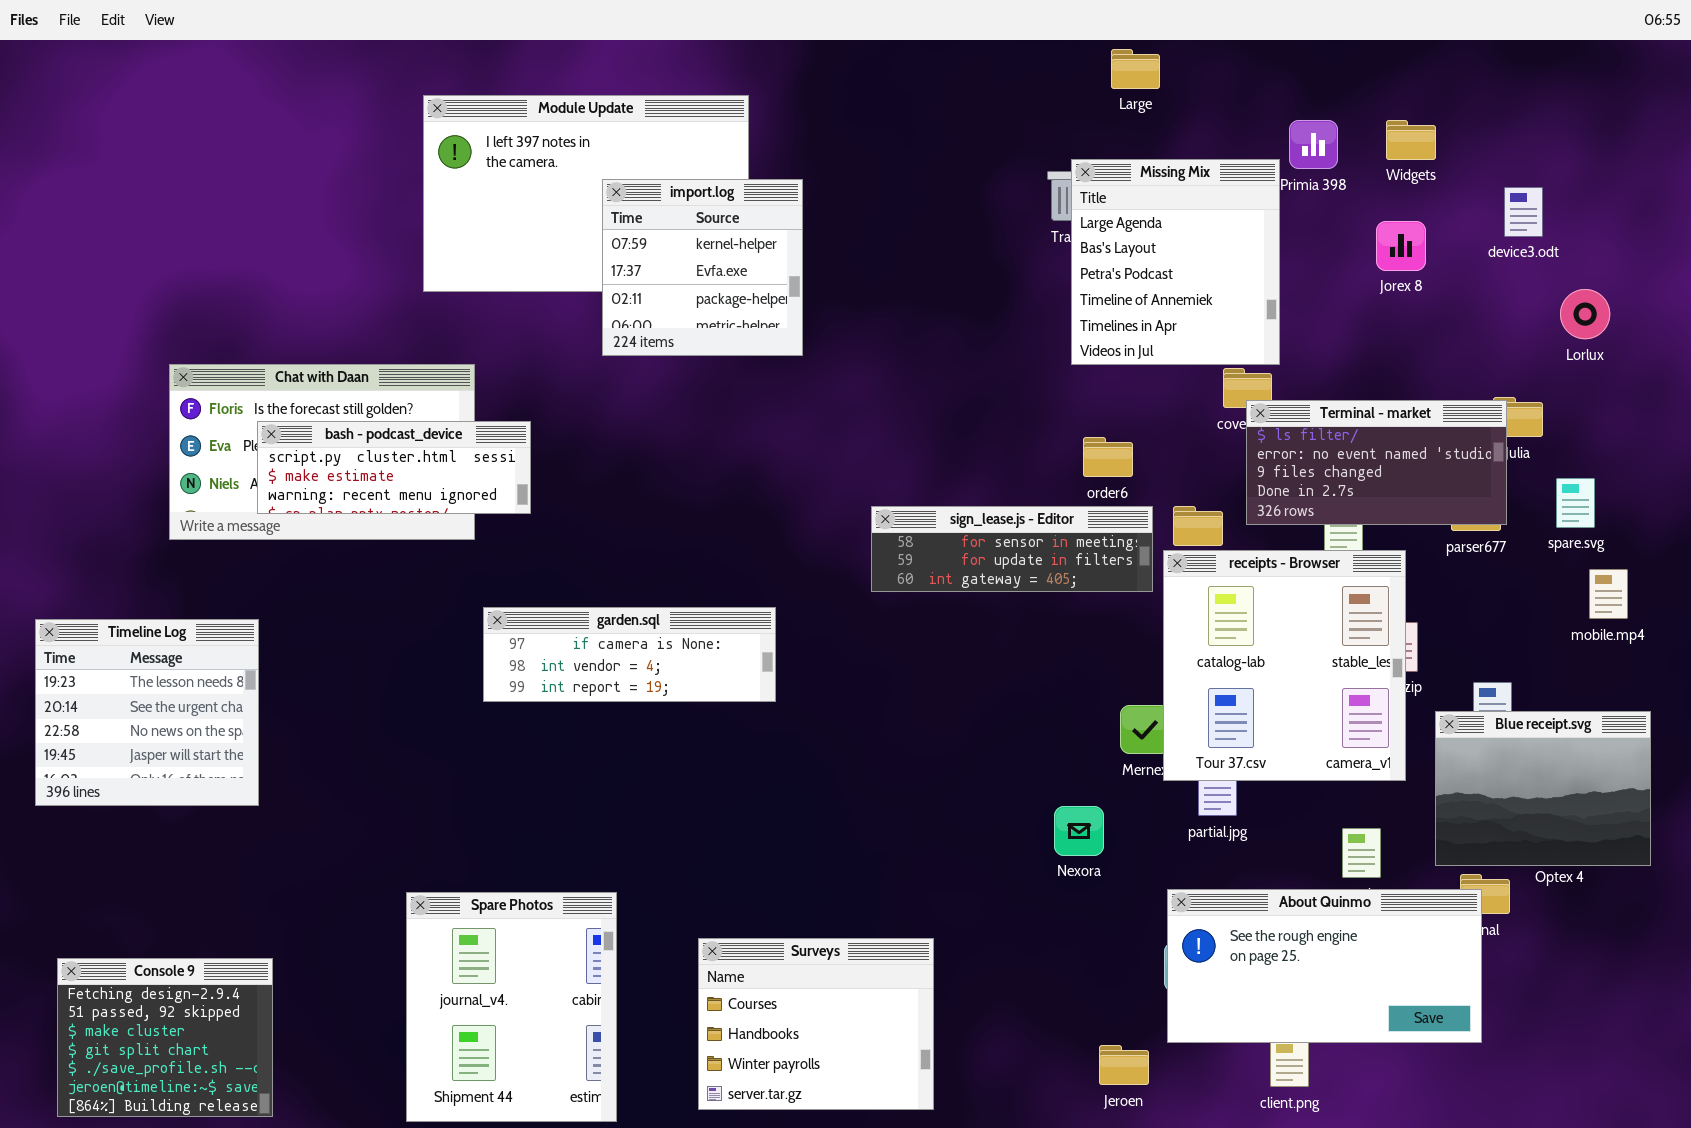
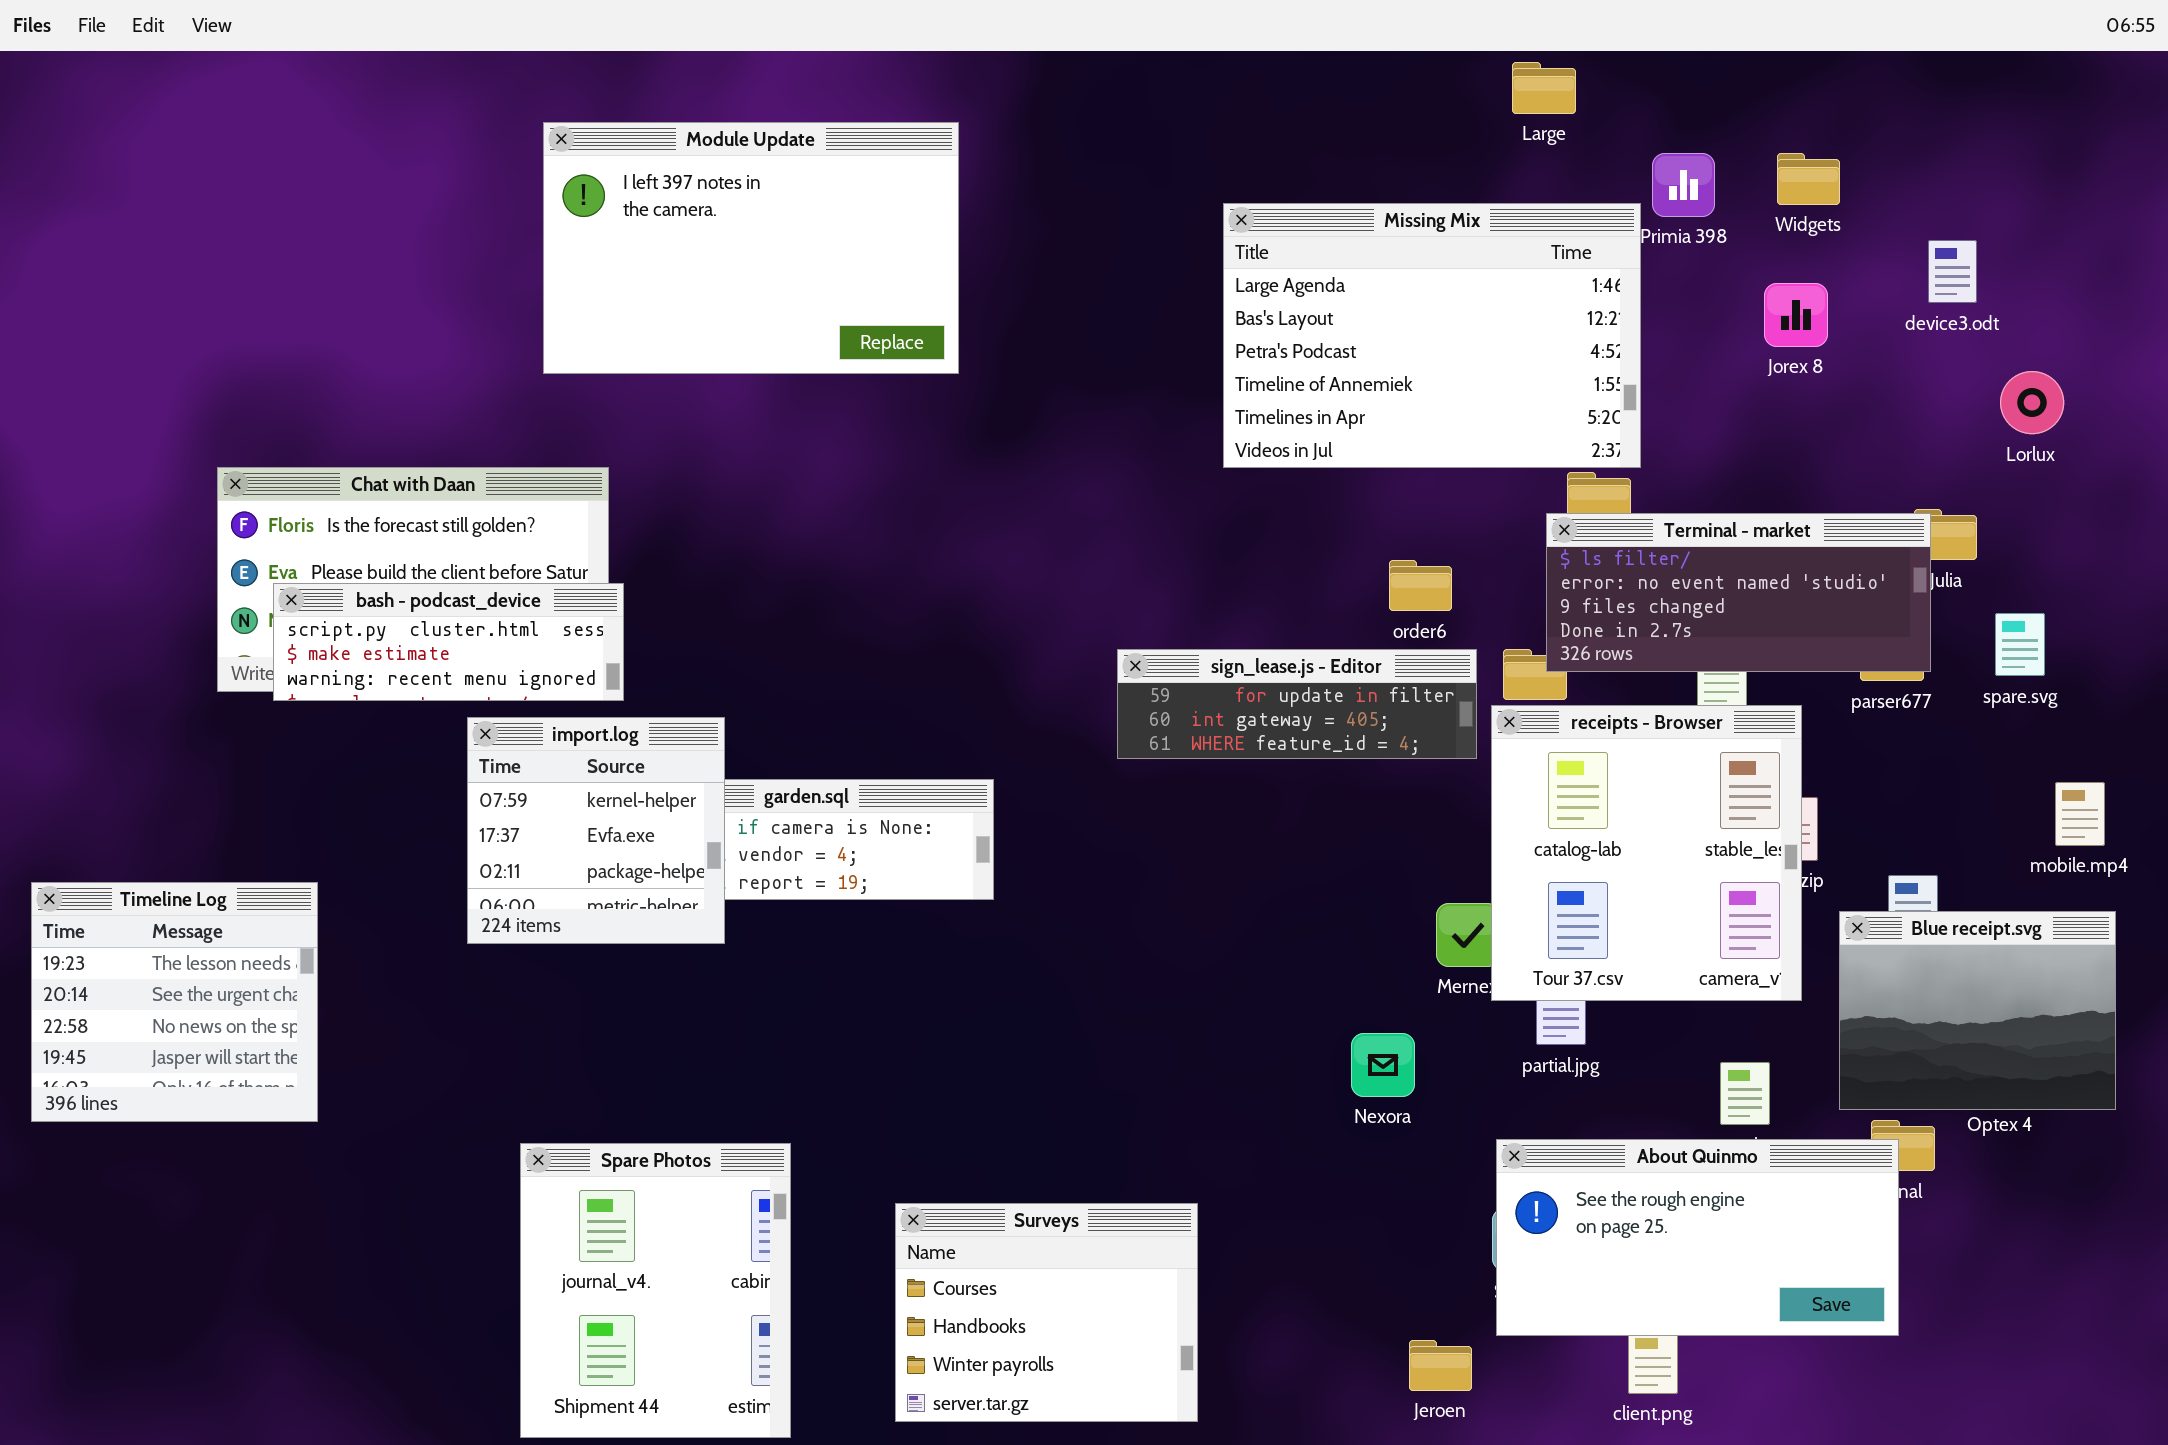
Large: [1111,49,1160,89] -> [1512,62,1576,114], moved
Missing Mix: [1071,159,1280,365] -> [1223,203,1641,468], resized
import.log: [602,179,803,356] -> [467,717,725,944], moved
Terminal - market: [1246,400,1507,525] -> [1546,513,1931,672], resized
bash - podcast_device: [257,421,531,514] -> [273,583,624,701], moved
sign_lease.js - Editor: [871,506,1153,592] -> [1117,649,1477,759], scrolled down 1 row
mobile.mp4: [1589,569,1628,619] -> [2055,782,2105,846], moved
Timeline Log: [35,619,259,806] -> [31,882,318,1122], moved
Console 9: [57,958,273,1117] -> none, closed

